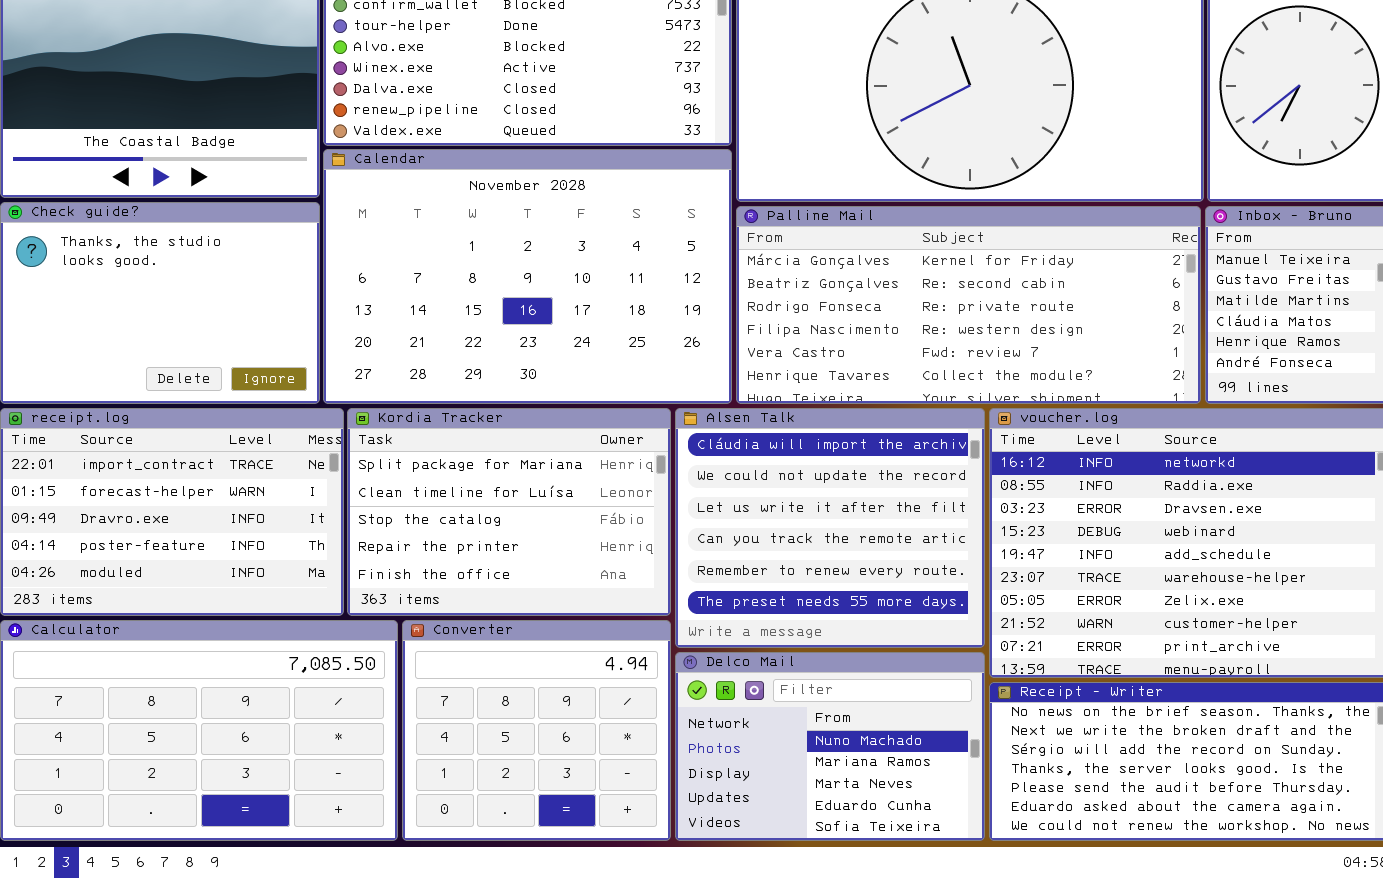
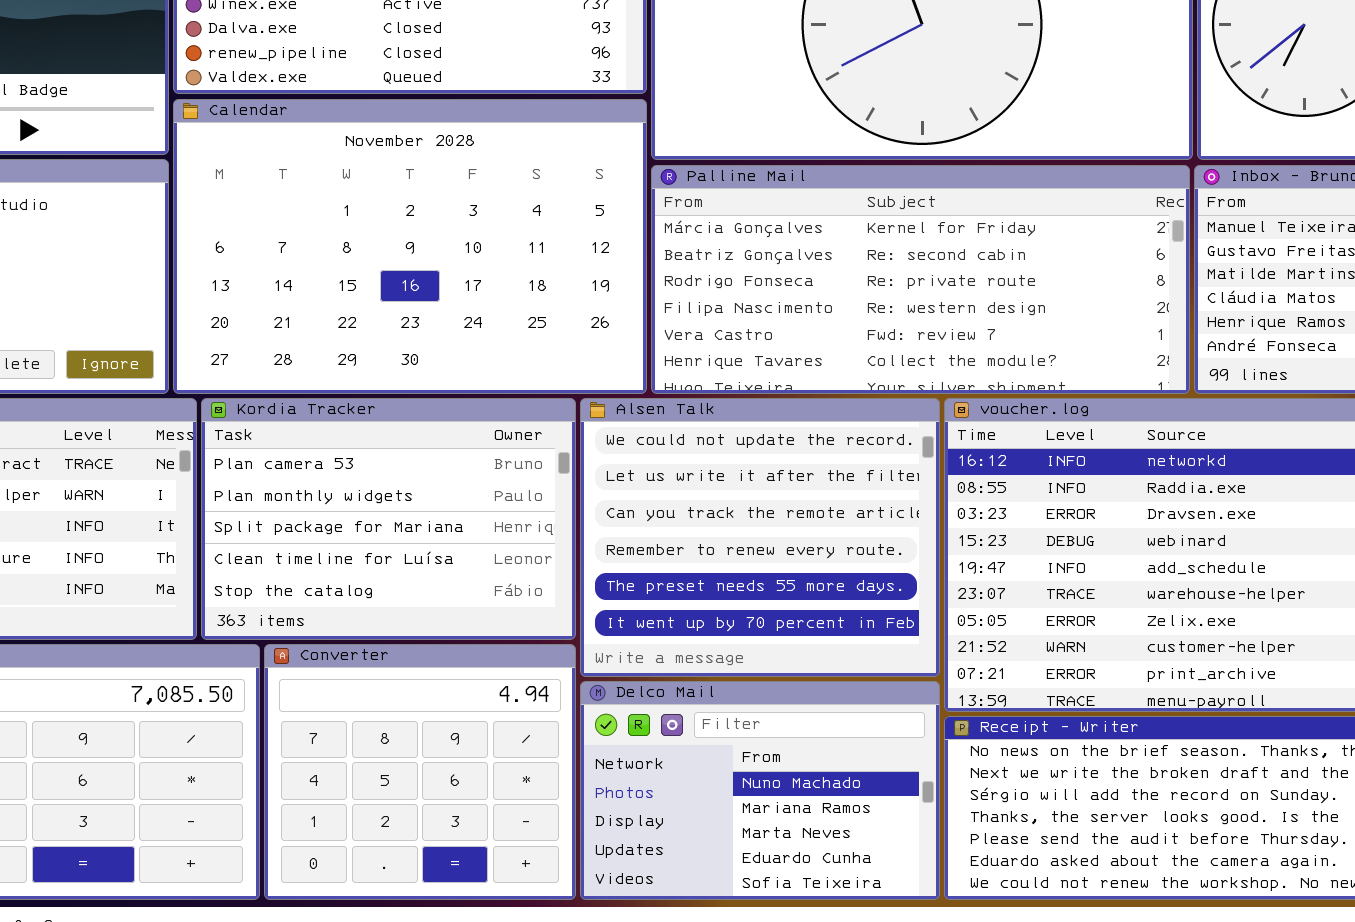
Kordia Tracker: [347,408,671,616] -> [201,398,576,640], scrolled up 2 rows
Alsen Talk: [675,408,985,648] -> [580,398,940,677], scrolled down 1 row

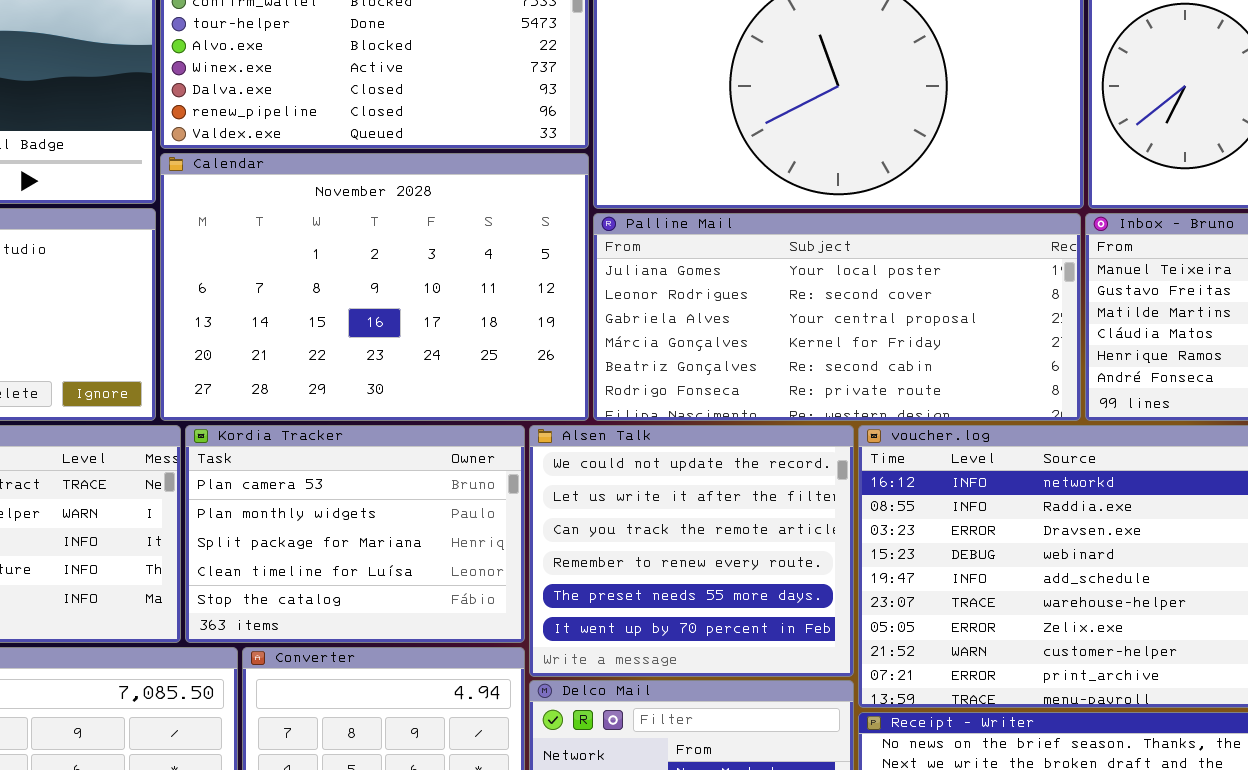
Palline Mail: [651,165,1190,394] -> [593,213,1081,421], scrolled up 3 rows

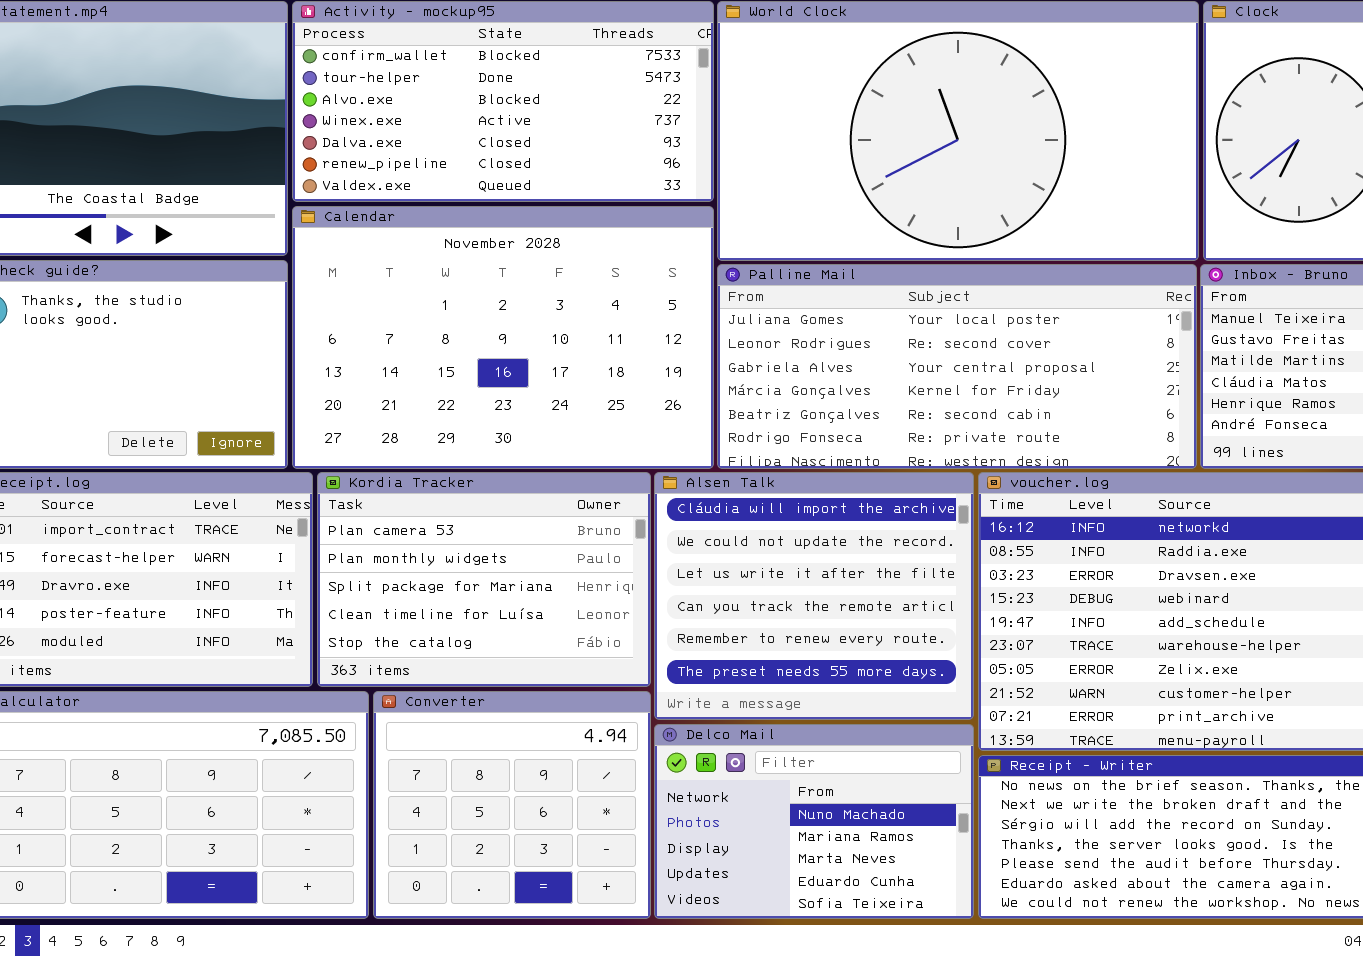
Alsen Talk: [529,425,854,677] -> [654,472,974,720], scrolled up 1 row

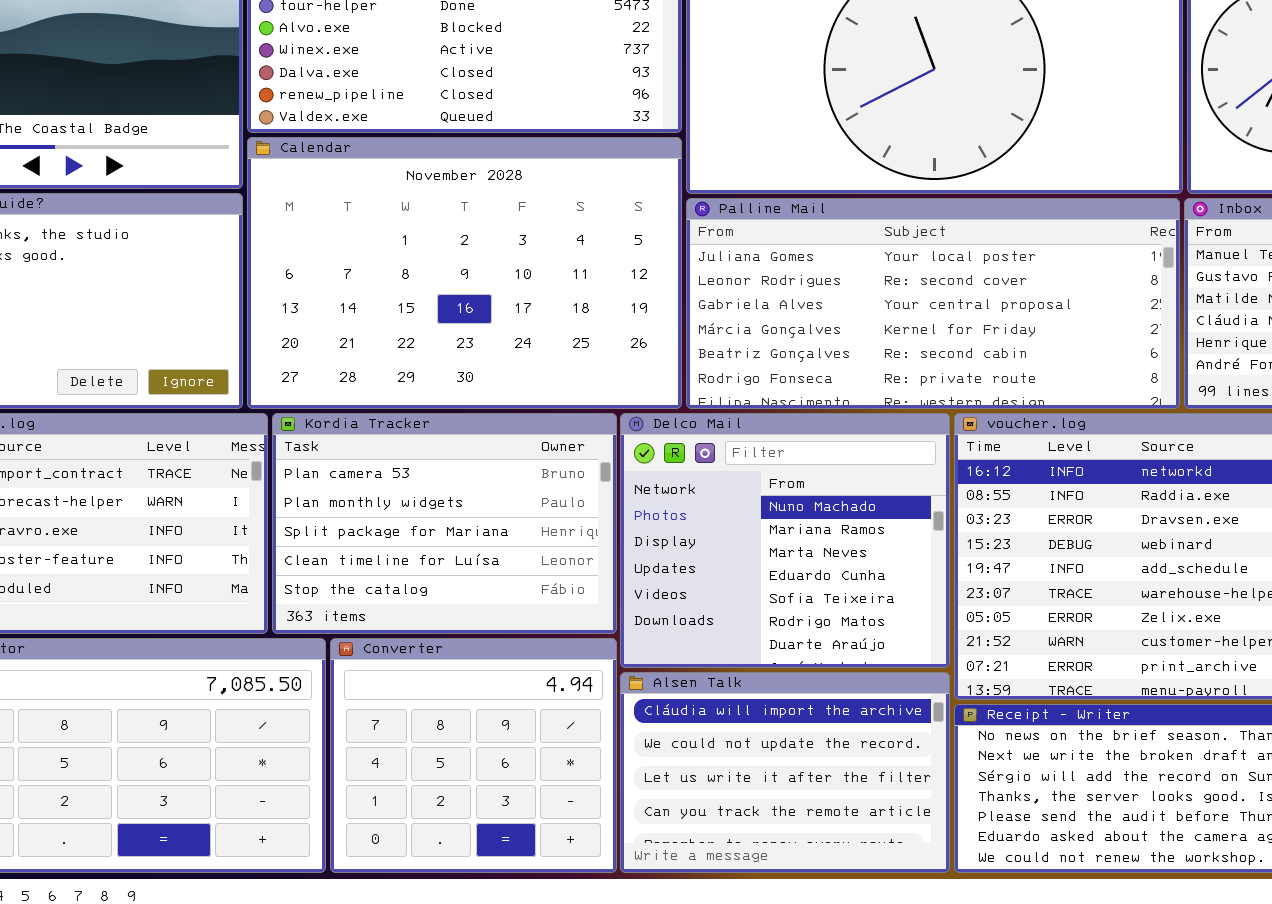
Alsen Talk: [654,472,974,720] -> [620,672,950,873], moved, resized
Delco Mail: [654,724,974,919] -> [620,413,950,668], moved, resized

